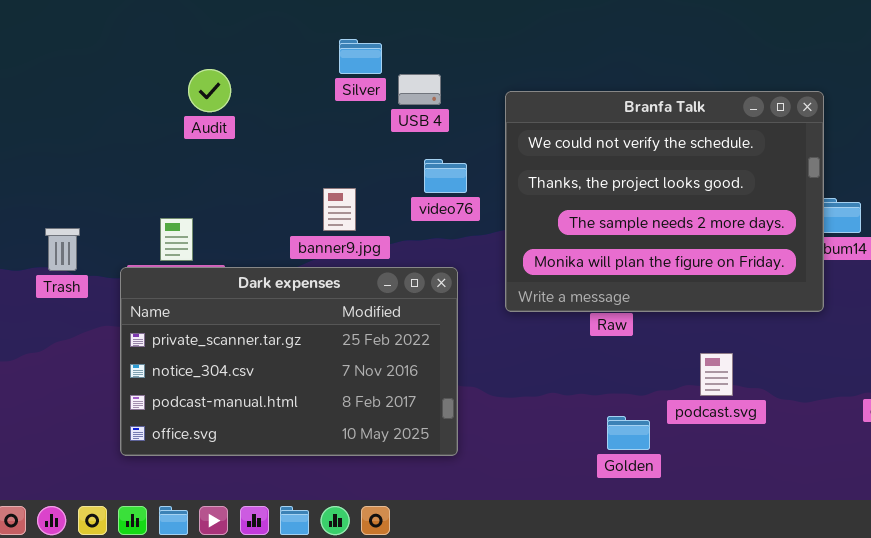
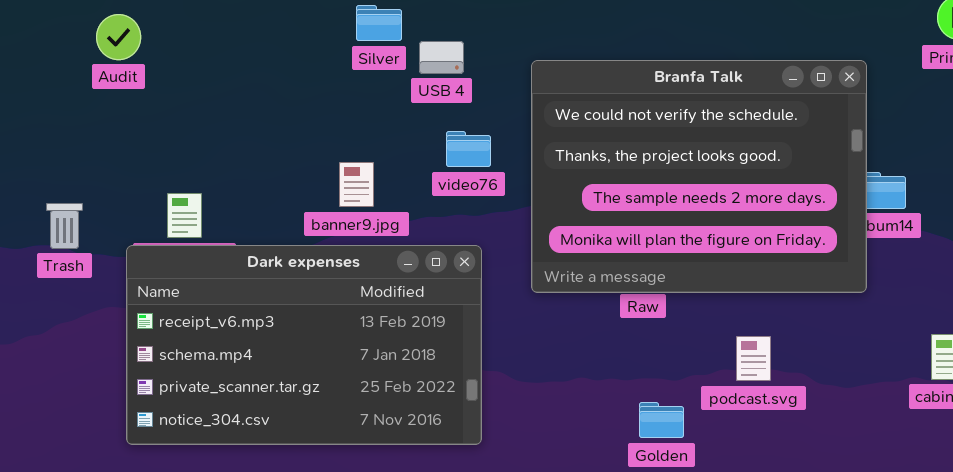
Audit: [188,69,231,112] -> [96,14,141,60], moved
Dark expenses: [120,267,458,456] -> [126,245,482,445], scrolled up 2 rows

